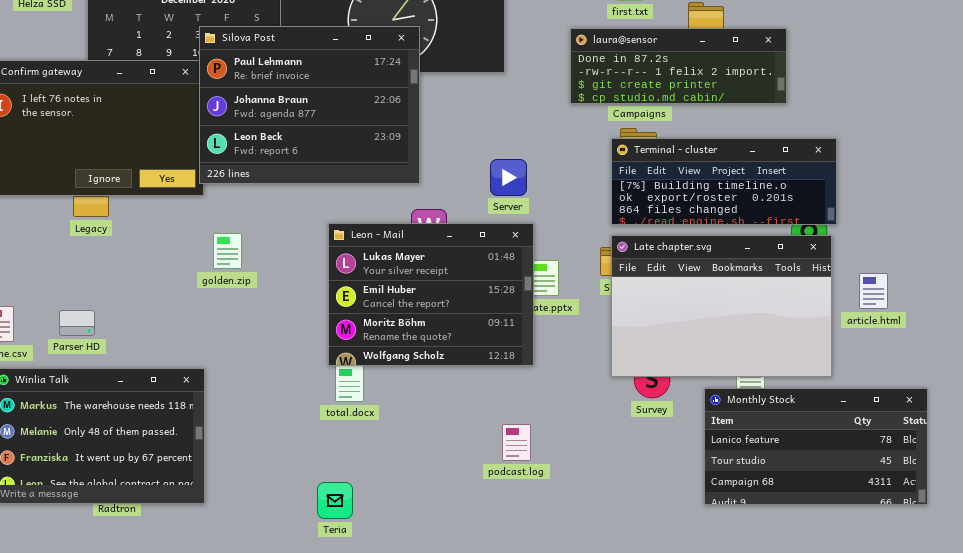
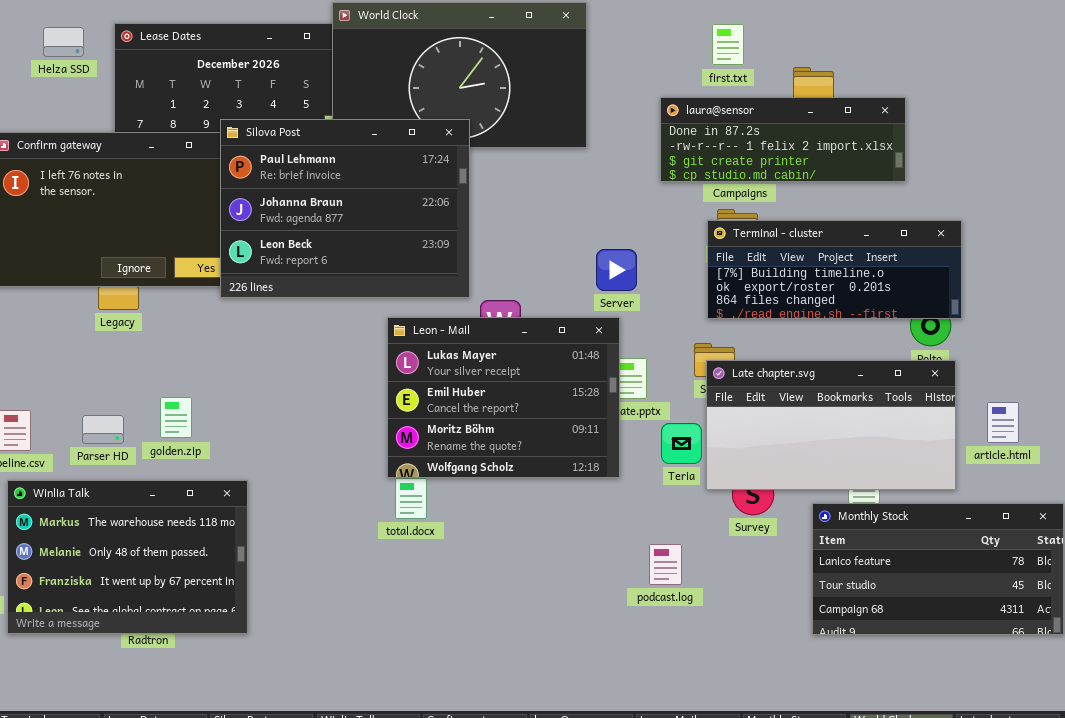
Silova Post: [199,26,420,184] -> [220,119,470,298], moved
Server: [490,159,527,196] -> [596,249,637,291], moved
golden.zip: [213,233,242,269] -> [160,397,192,438], moved
Late chapter.svg: [611,235,832,377] -> [706,360,956,490], resized
article.html: [859,273,888,309] -> [987,402,1019,443], moved
podcast.log: [502,424,531,461] -> [649,544,682,585], moved
Teria: [317,482,353,519] -> [661,423,702,464], moved

